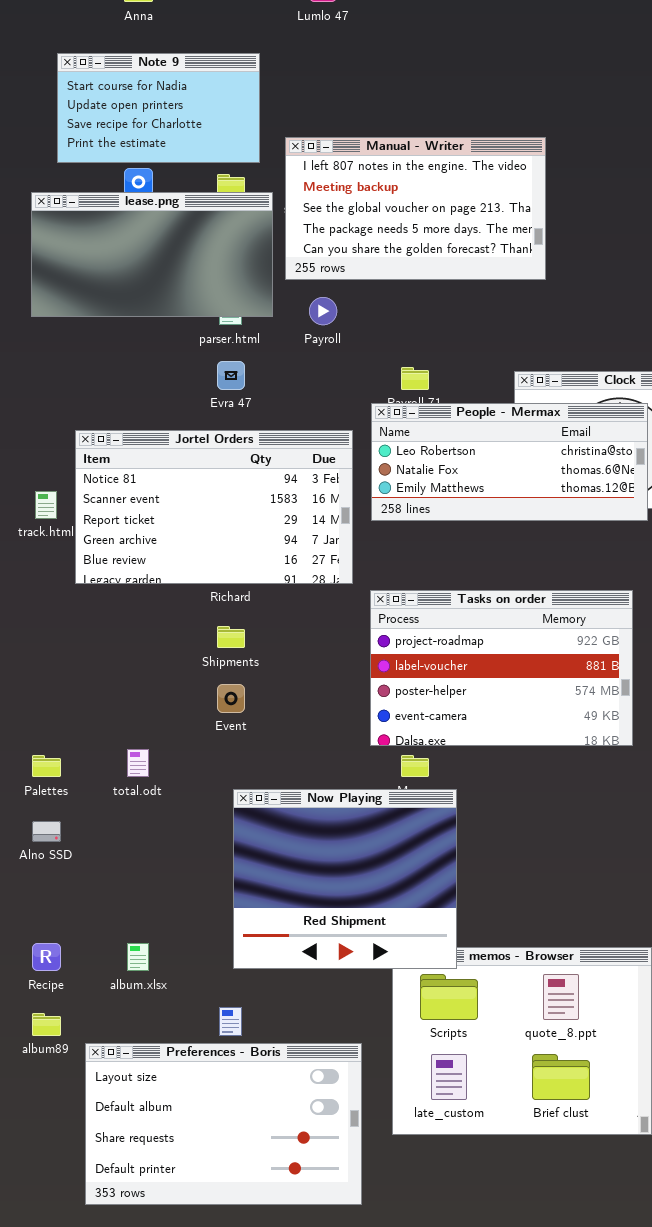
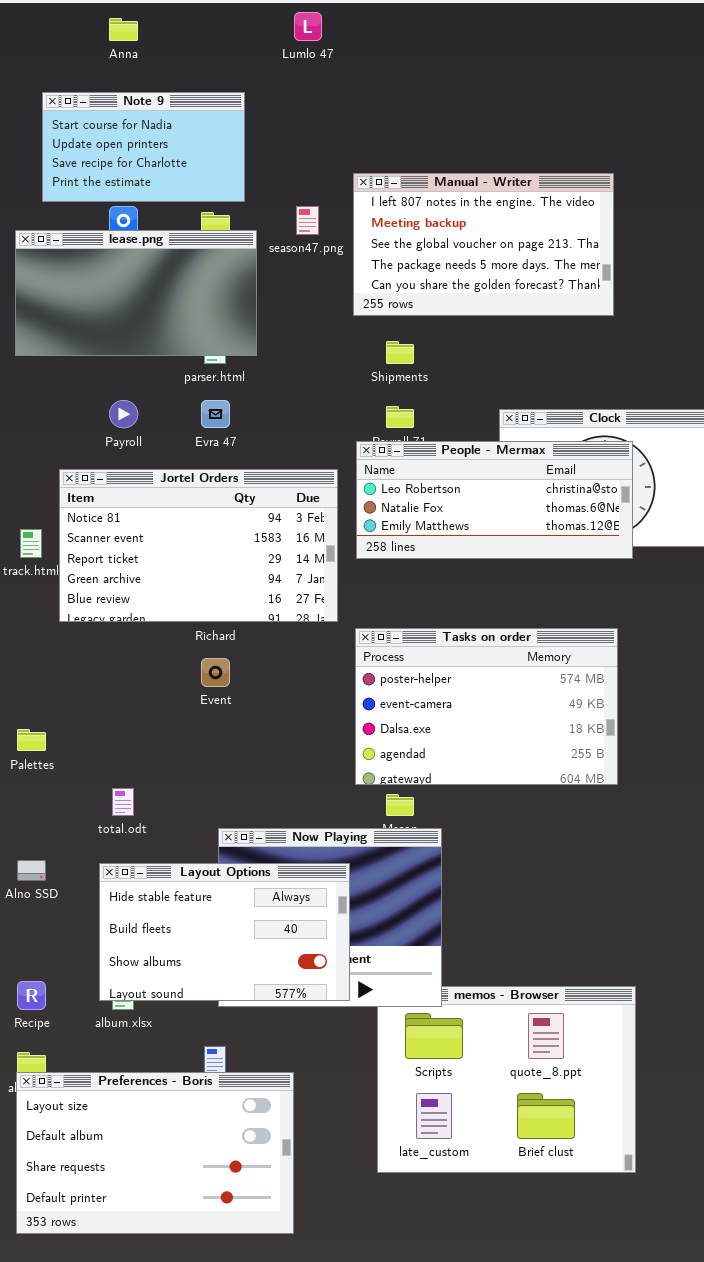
Manual - Writer: [285,137,546,280] -> [353,173,614,316], moved
Payroll: [309,297,337,325] -> [109,400,138,428], moved
Tasks on order: [370,590,633,746] -> [355,628,618,785], scrolled down 2 rows
Shipments: [217,626,245,648] -> [386,341,414,364], moved
Event: [217,684,245,713] -> [201,658,230,687], moved
Palettes: [32,755,61,777] -> [17,729,46,751], moved
Layout Options: none -> [99,863,350,1001], opened
Preferences - Boris: [85,1043,362,1205] -> [16,1072,294,1234], moved

